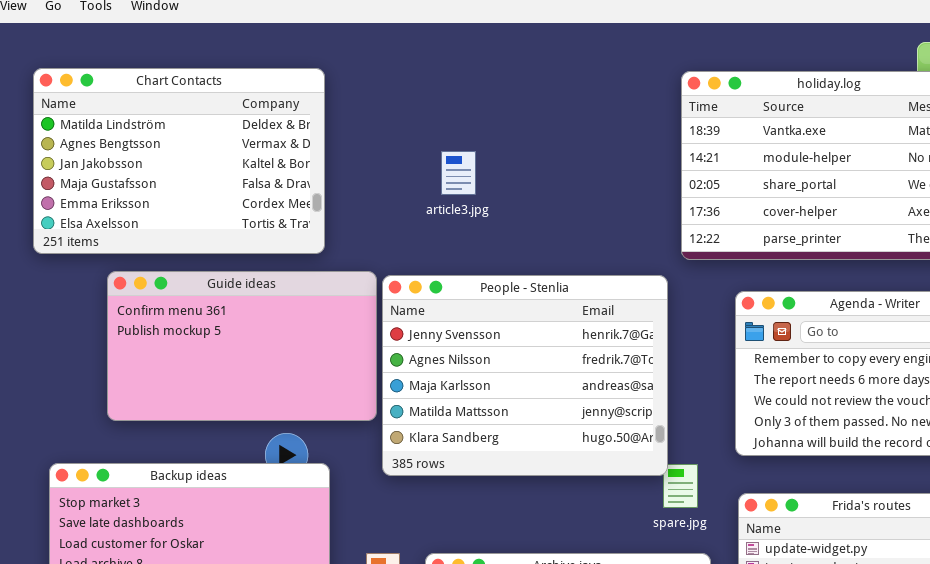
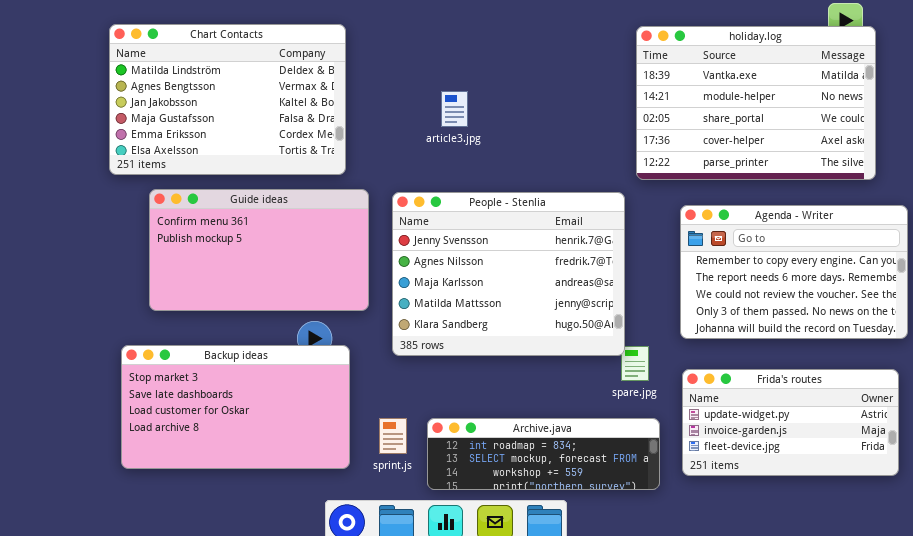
Guide ideas: [107,271,377,421] -> [149,189,369,311], moved

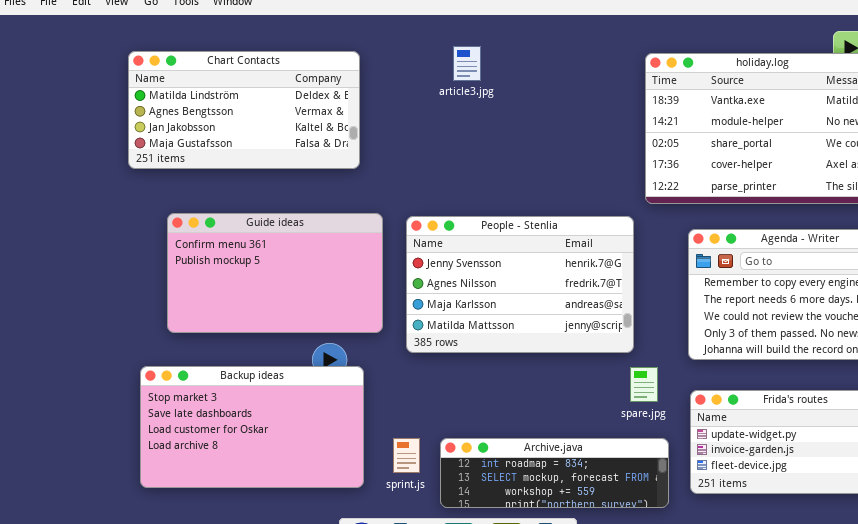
Chart Contacts: [109,24,346,175] -> [128,51,360,169], resized
article3.jpg: [441,91,468,127] -> [453,46,481,81], moved
People - Stenlia: [392,192,625,356] -> [406,216,634,353], resized

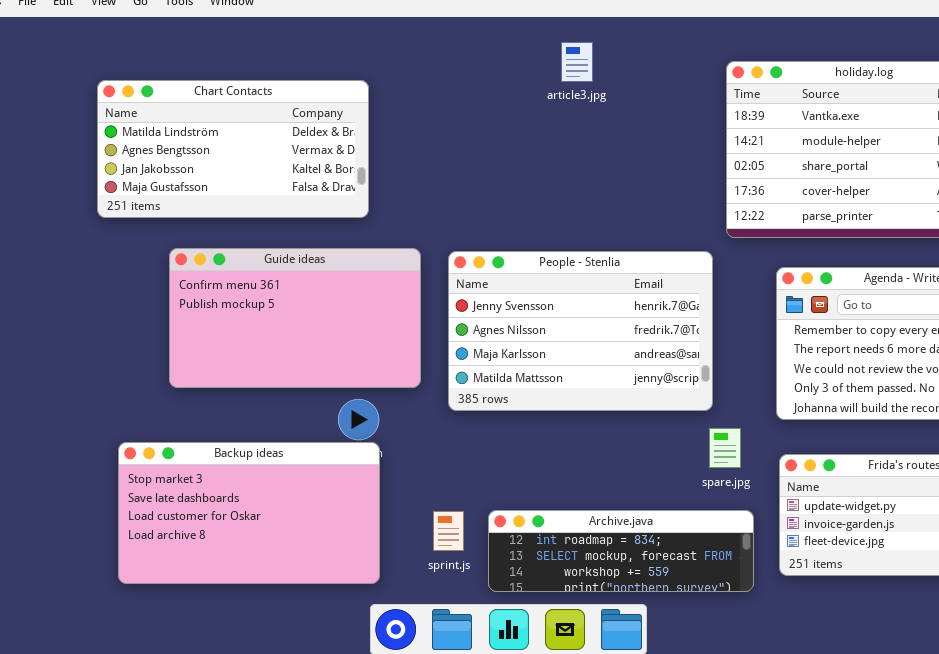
article3.jpg: [453,46,481,81] -> [561,42,593,82], moved
Chart Contacts: [128,51,360,169] -> [97,80,369,218], moved
Backup ideas: [140,366,364,488] -> [118,442,380,584], moved

